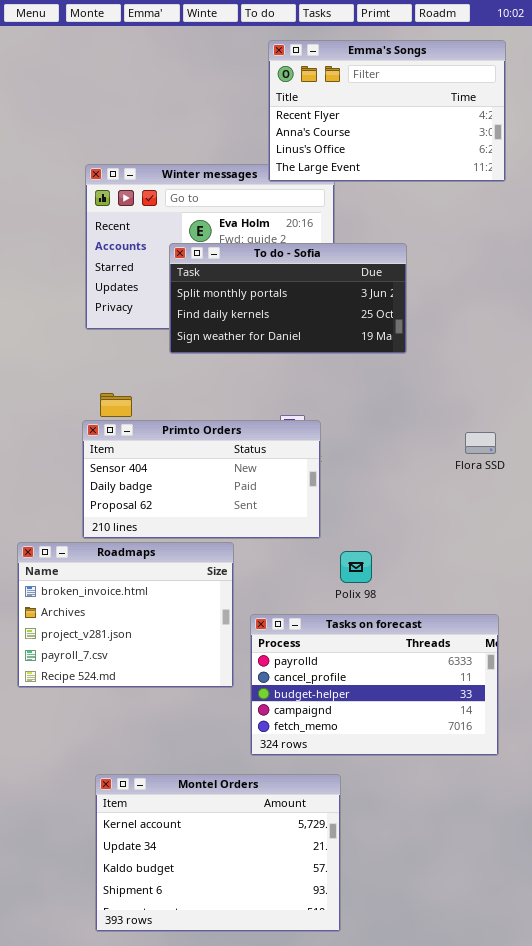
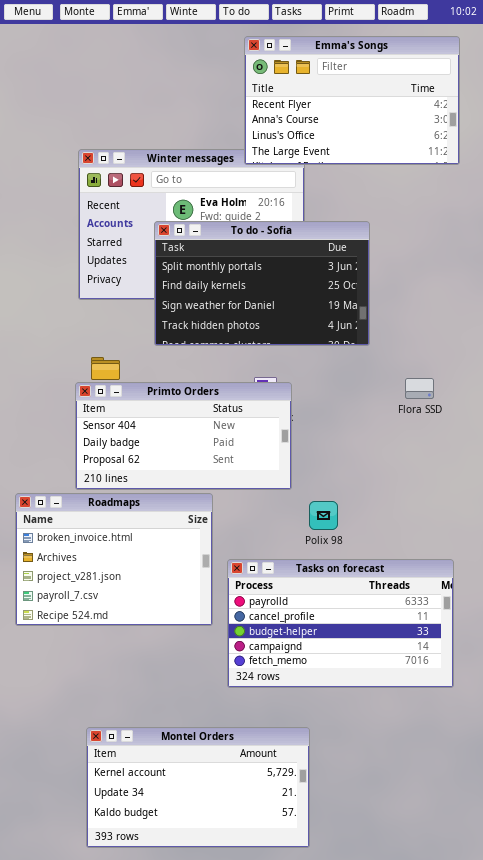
To do - Sofia: [169,243,407,354] -> [154,221,370,346], resized
Flora SSD: [465,432,496,454] -> [405,378,434,399], moved
Montel Orders: [95,774,341,932] -> [86,727,310,848], resized

